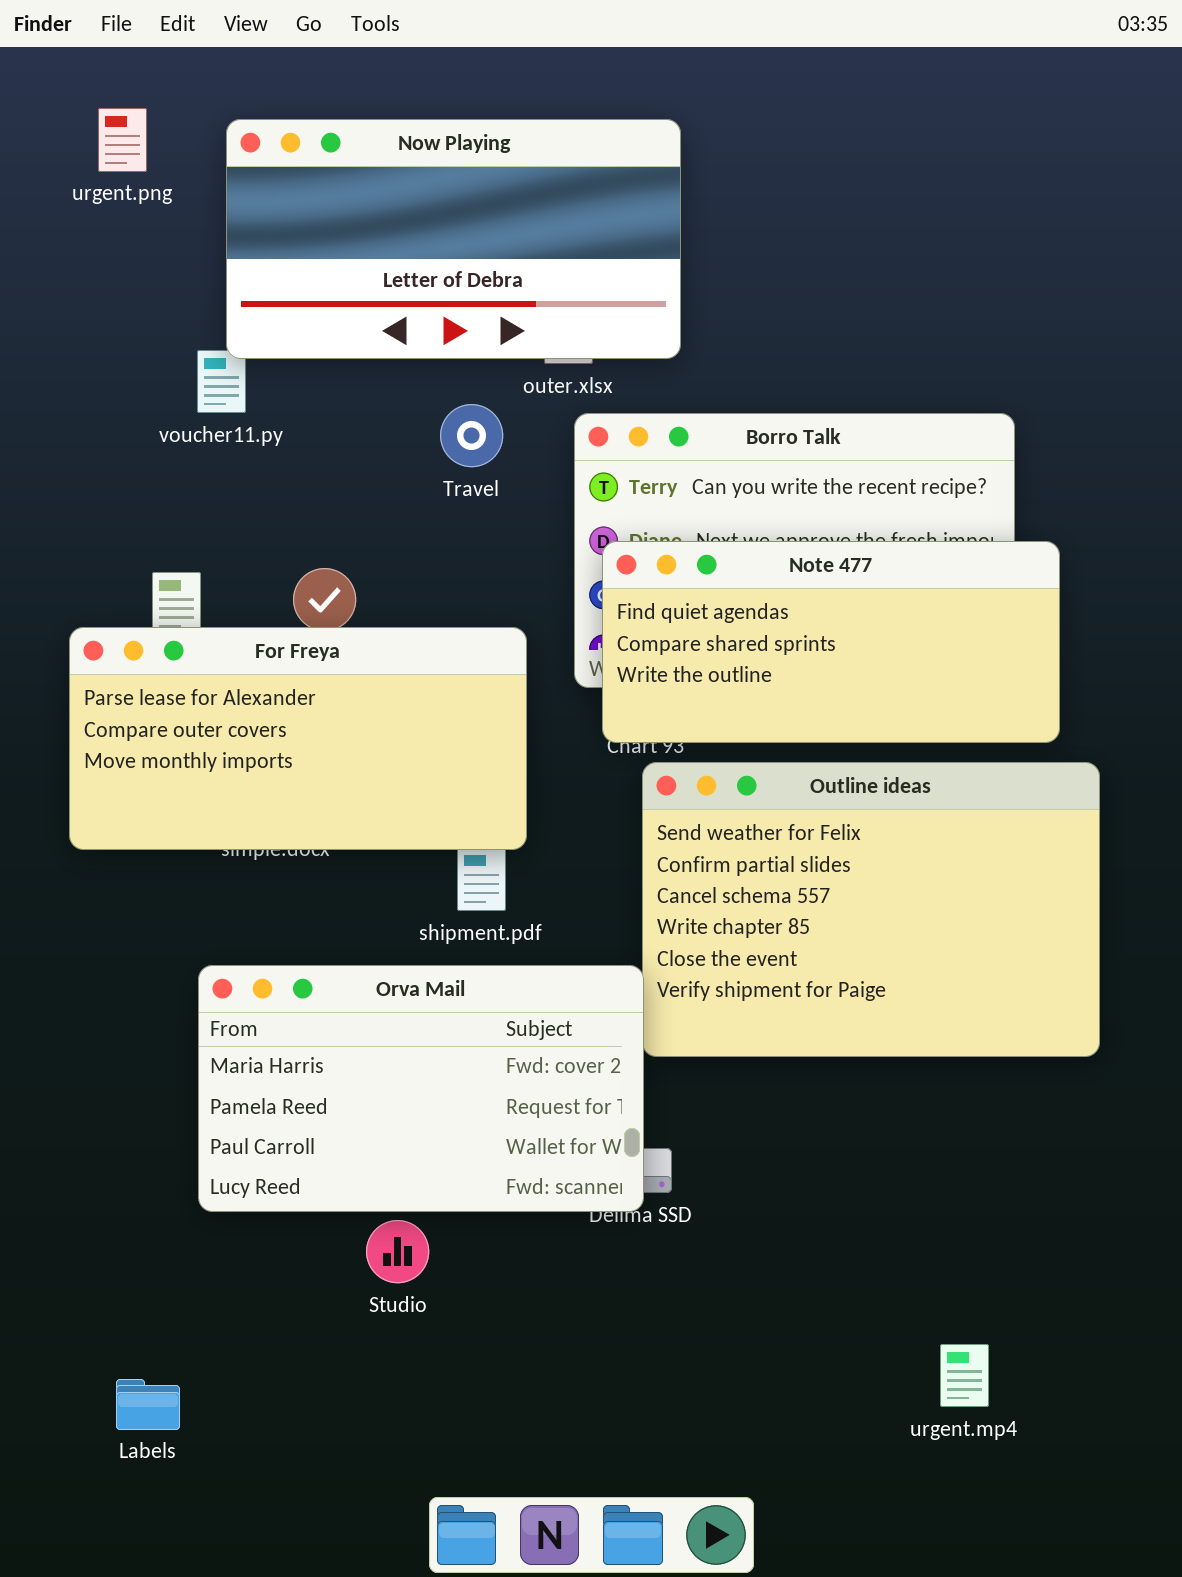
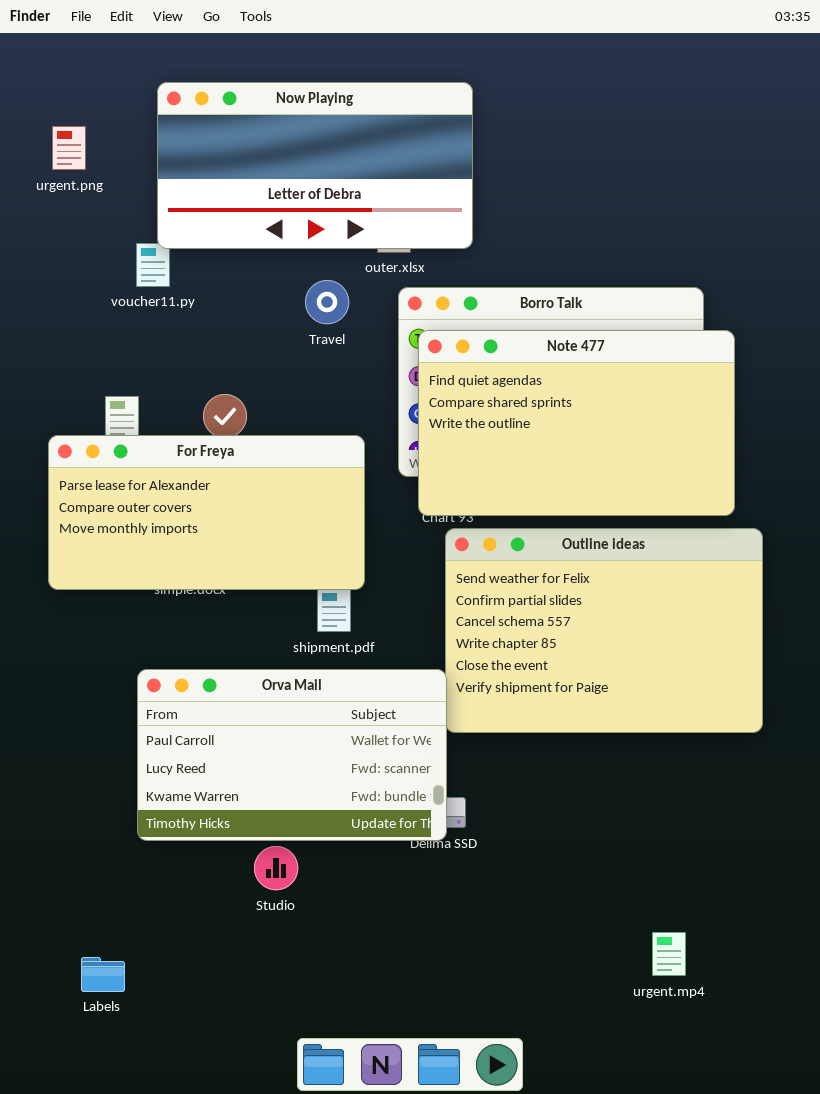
urgent.png: [98,108,147,172] -> [52,126,86,170], moved
Note 477: [602,541,1060,743] -> [418,330,735,516], resized
Orva Mail: [198,965,644,1212] -> [137,669,447,841], scrolled down 2 rows

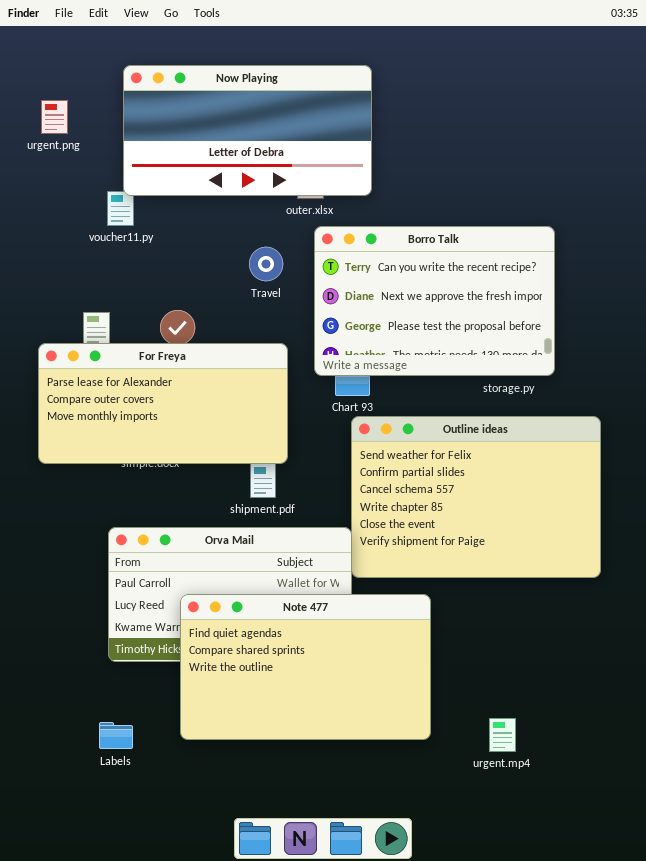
Travel: [305,280,349,324] -> [249,247,283,281], moved
Note 477: [418,330,735,516] -> [180,594,431,740], moved
urgent.mp4: [652,932,686,976] -> [489,718,516,752], moved
Labels: [81,957,125,992] -> [99,722,133,749], moved

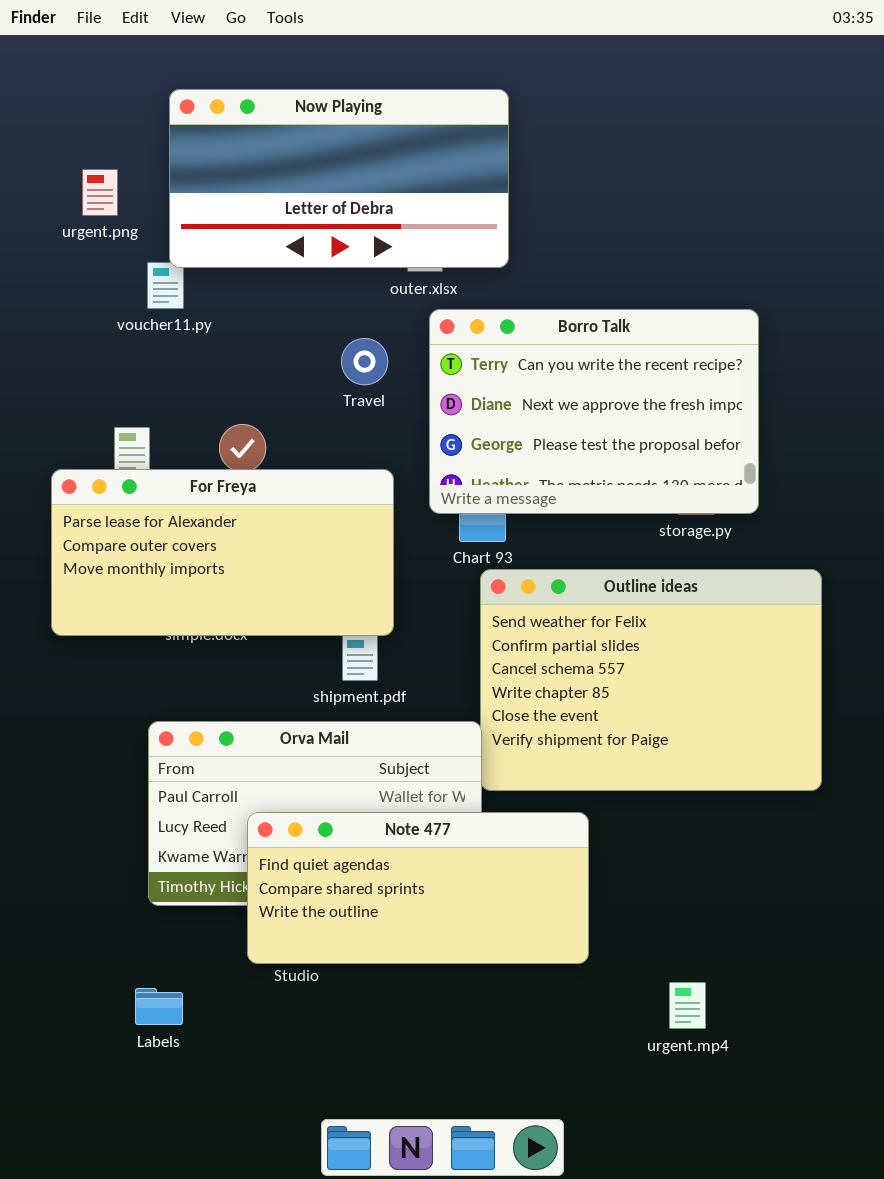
urgent.png: [41,100,68,134] -> [82,169,118,216], moved
Note 477: [180,594,431,740] -> [247,812,589,964], resized

